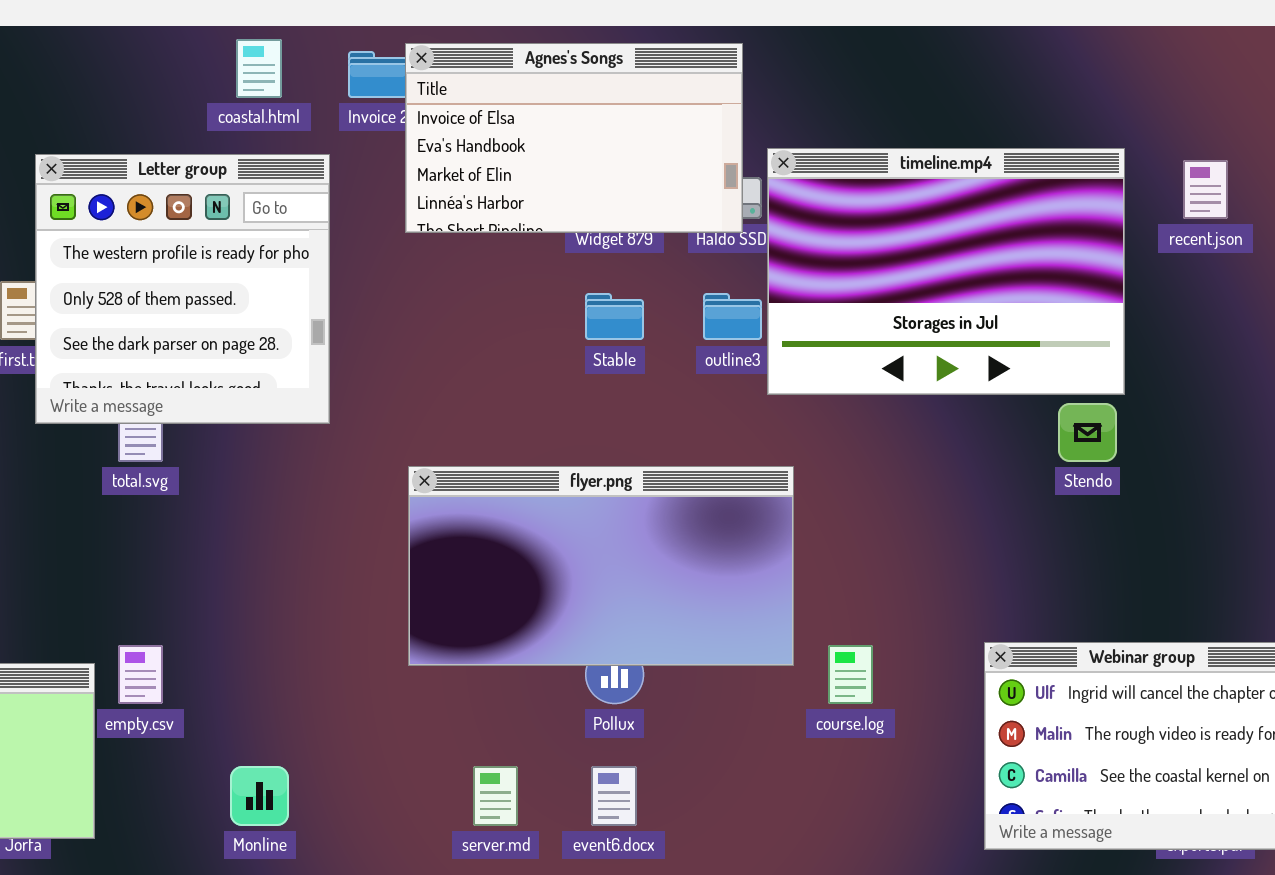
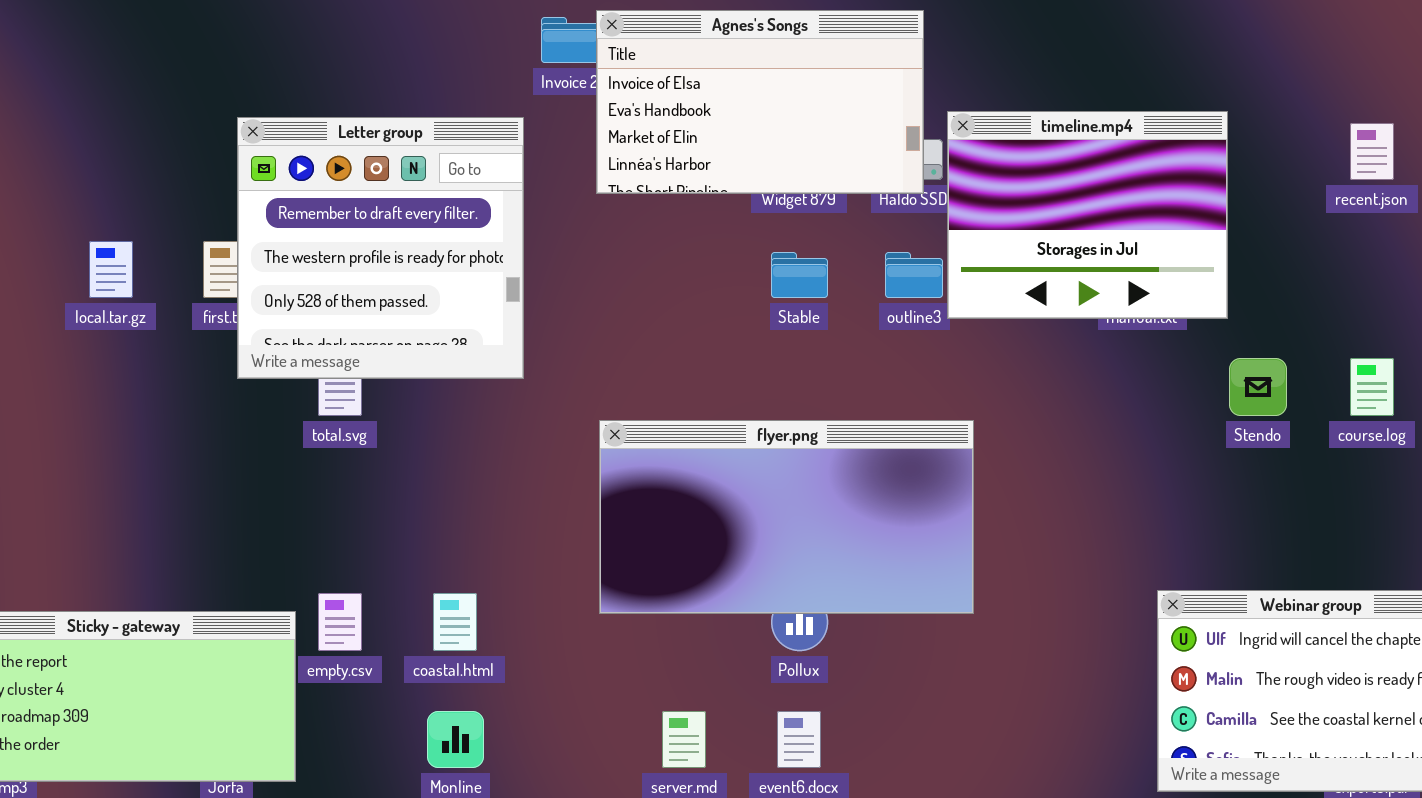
coastal.html: [236,39,282,98] -> [433,593,477,651], moved
timeline.mp4: [767,148,1125,395] -> [947,111,1228,319], resized
Letter group: [35,154,330,424] -> [237,117,524,379], scrolled up 1 row
course.log: [828,645,873,704] -> [1350,358,1394,416], moved

